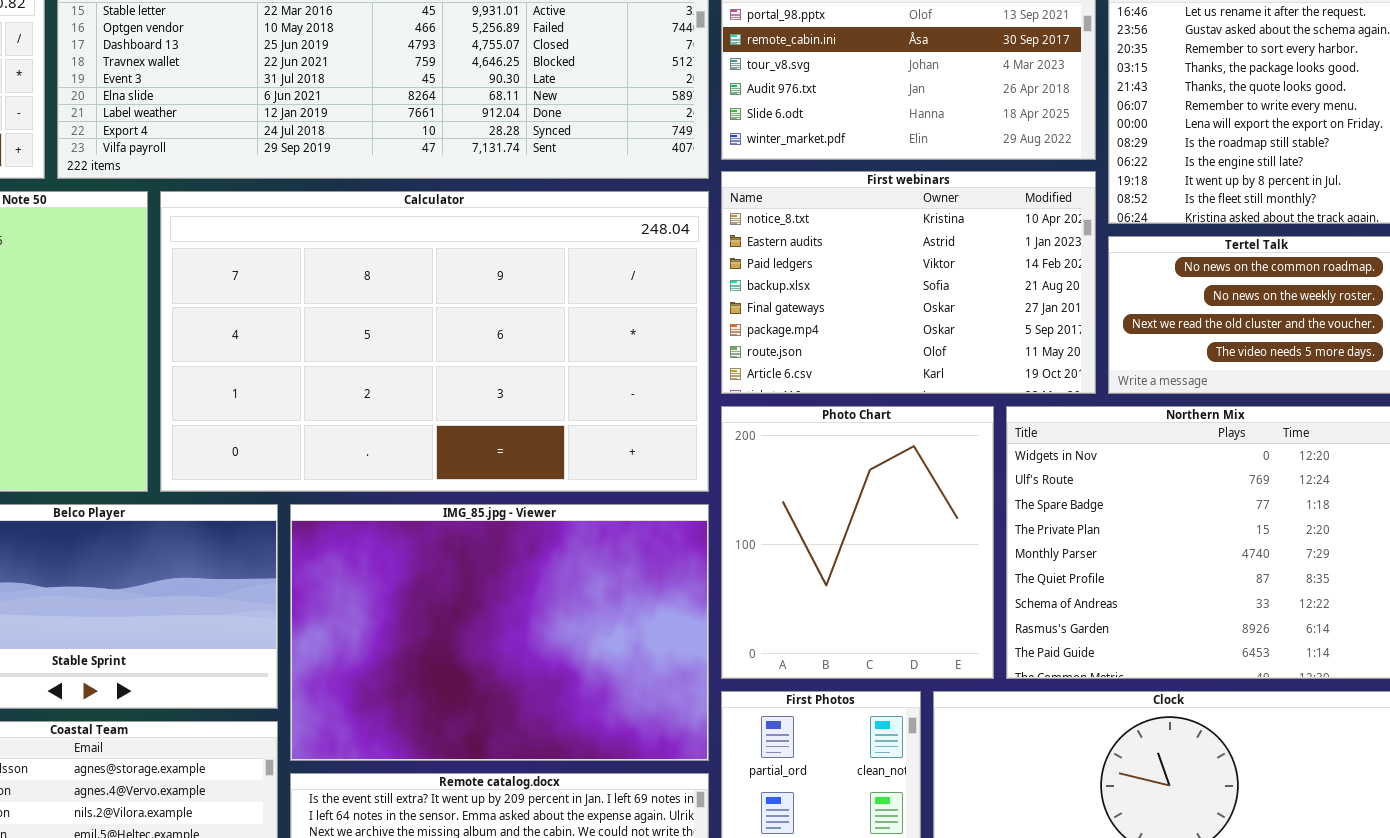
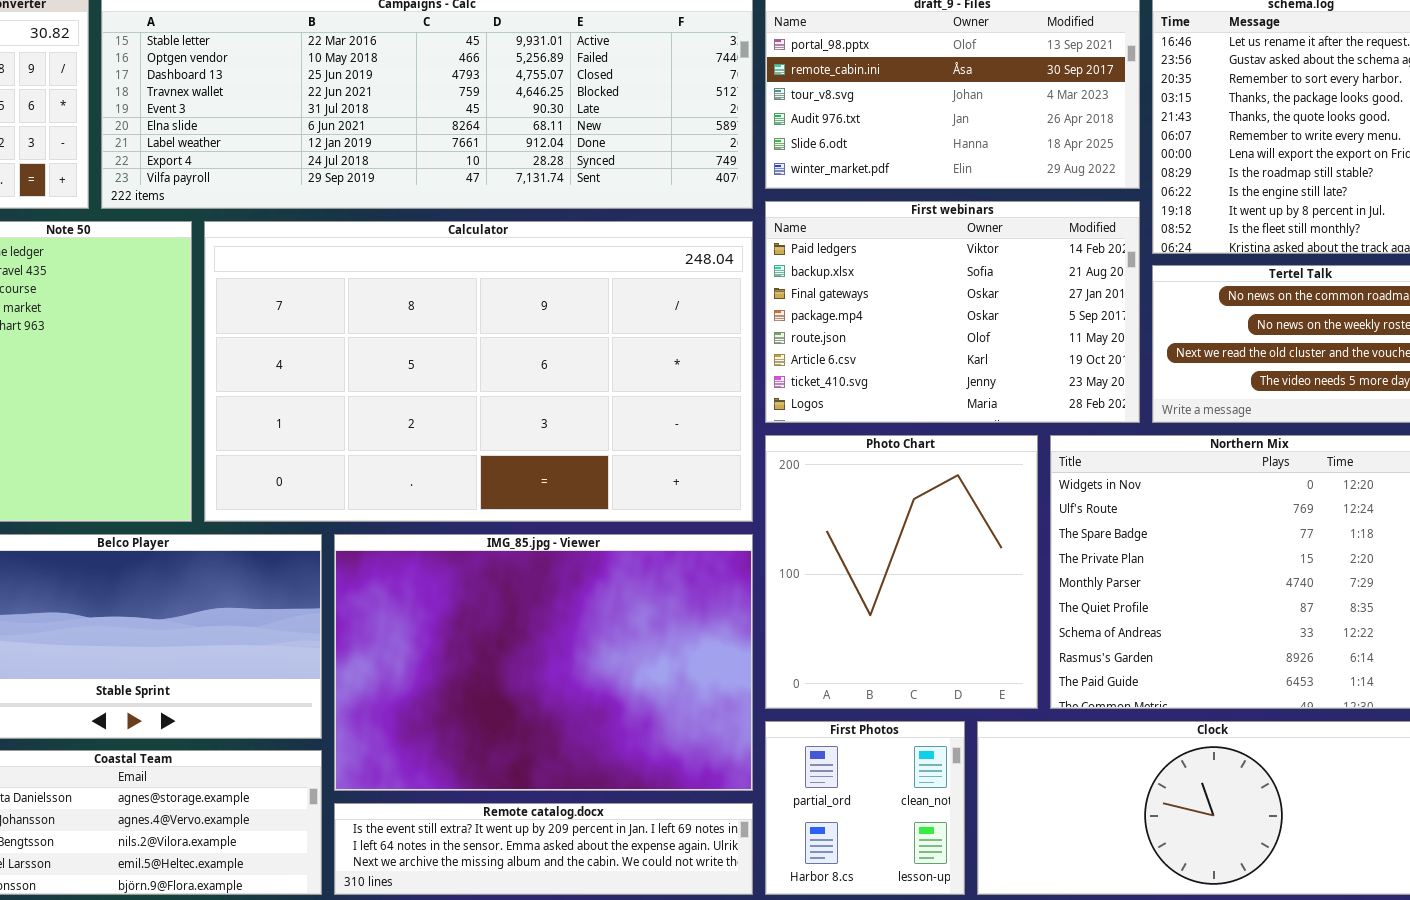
First webinars: [721,171,1096,394] -> [765,201,1140,423], scrolled down 2 rows

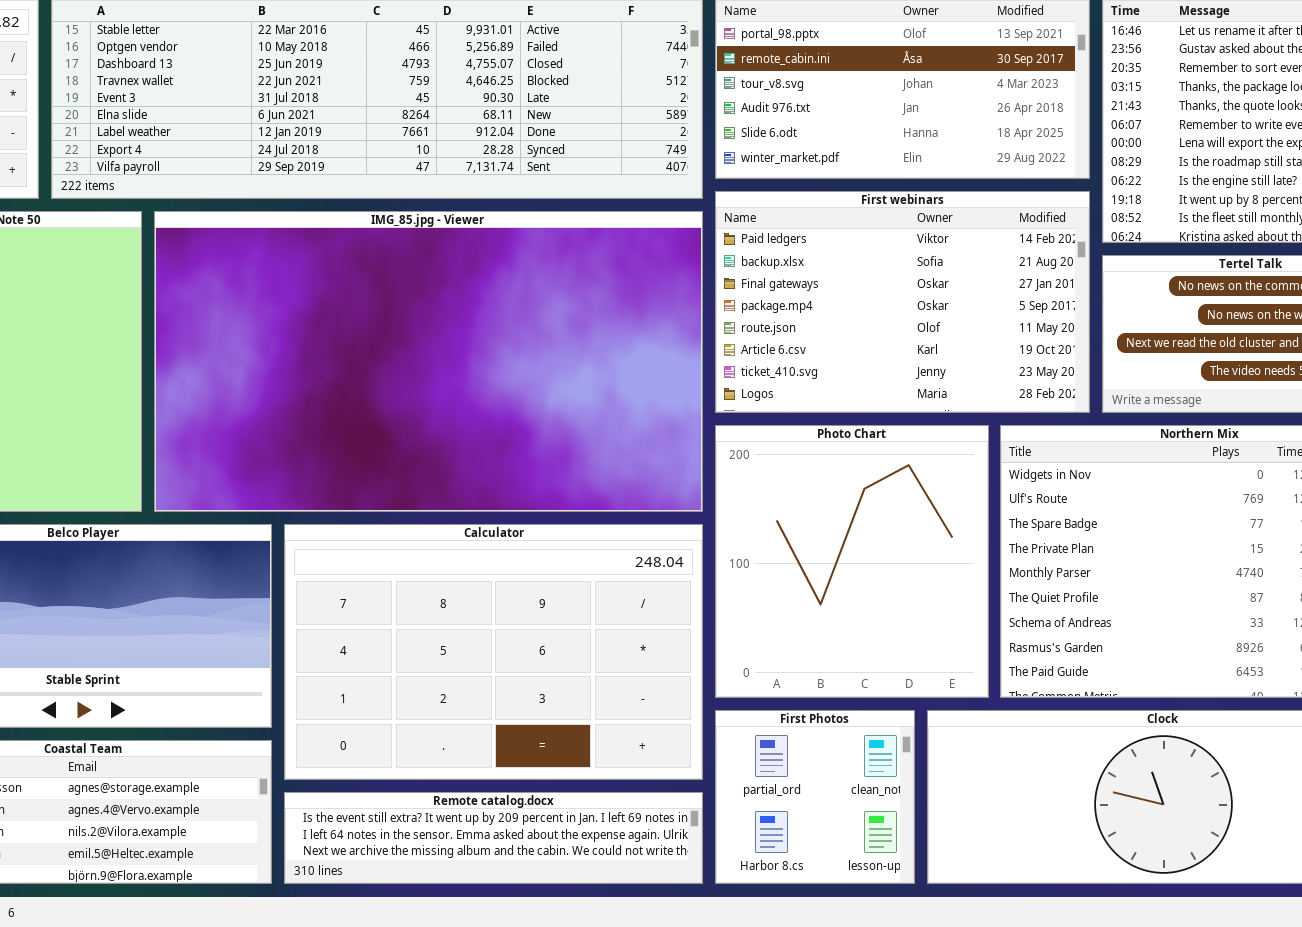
Calculator: [204,221,753,522] -> [284,524,703,780], moved, resized
IMG_85.jpg - Viewer: [334,534,753,791] -> [154,211,703,512], moved, resized

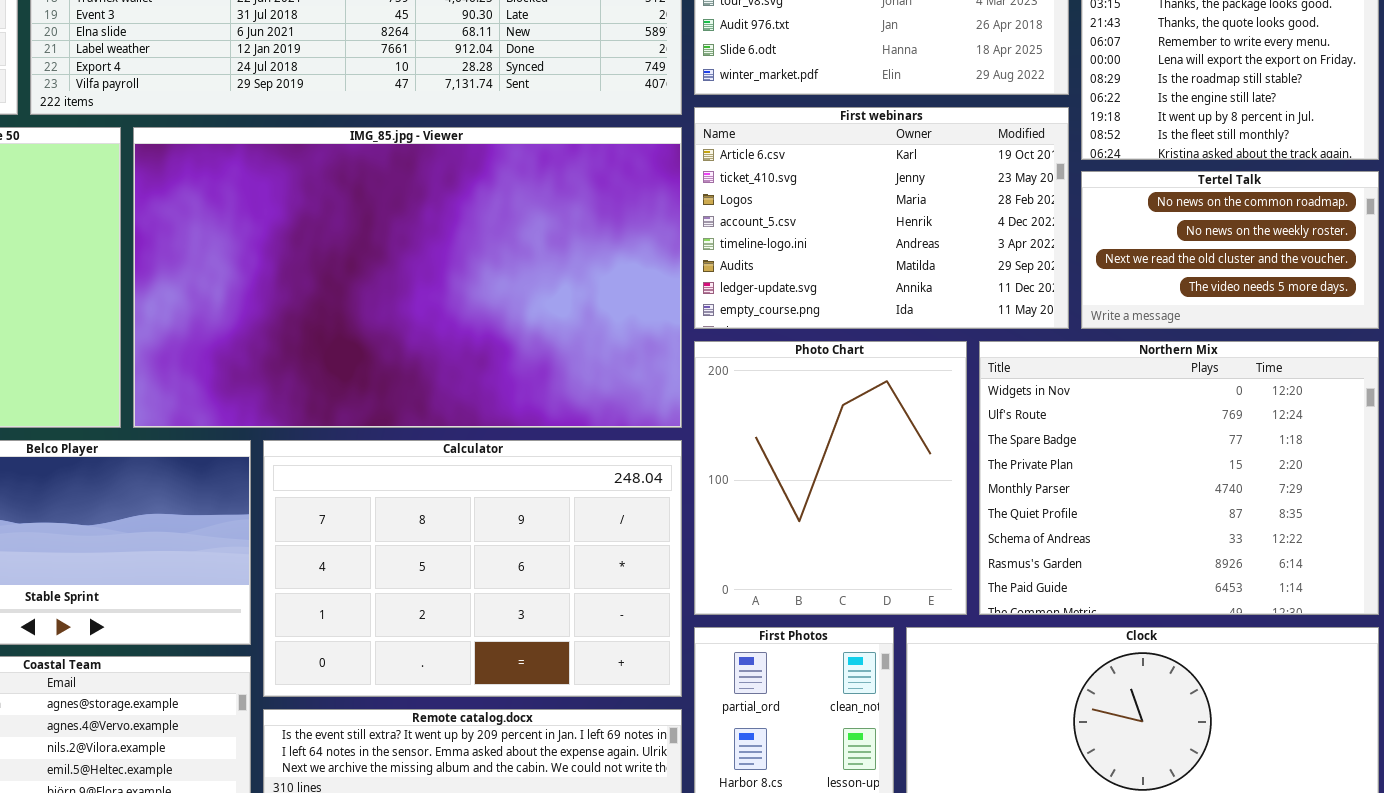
First webinars: [715,191,1090,413] -> [694,107,1069,329], scrolled down 5 rows

